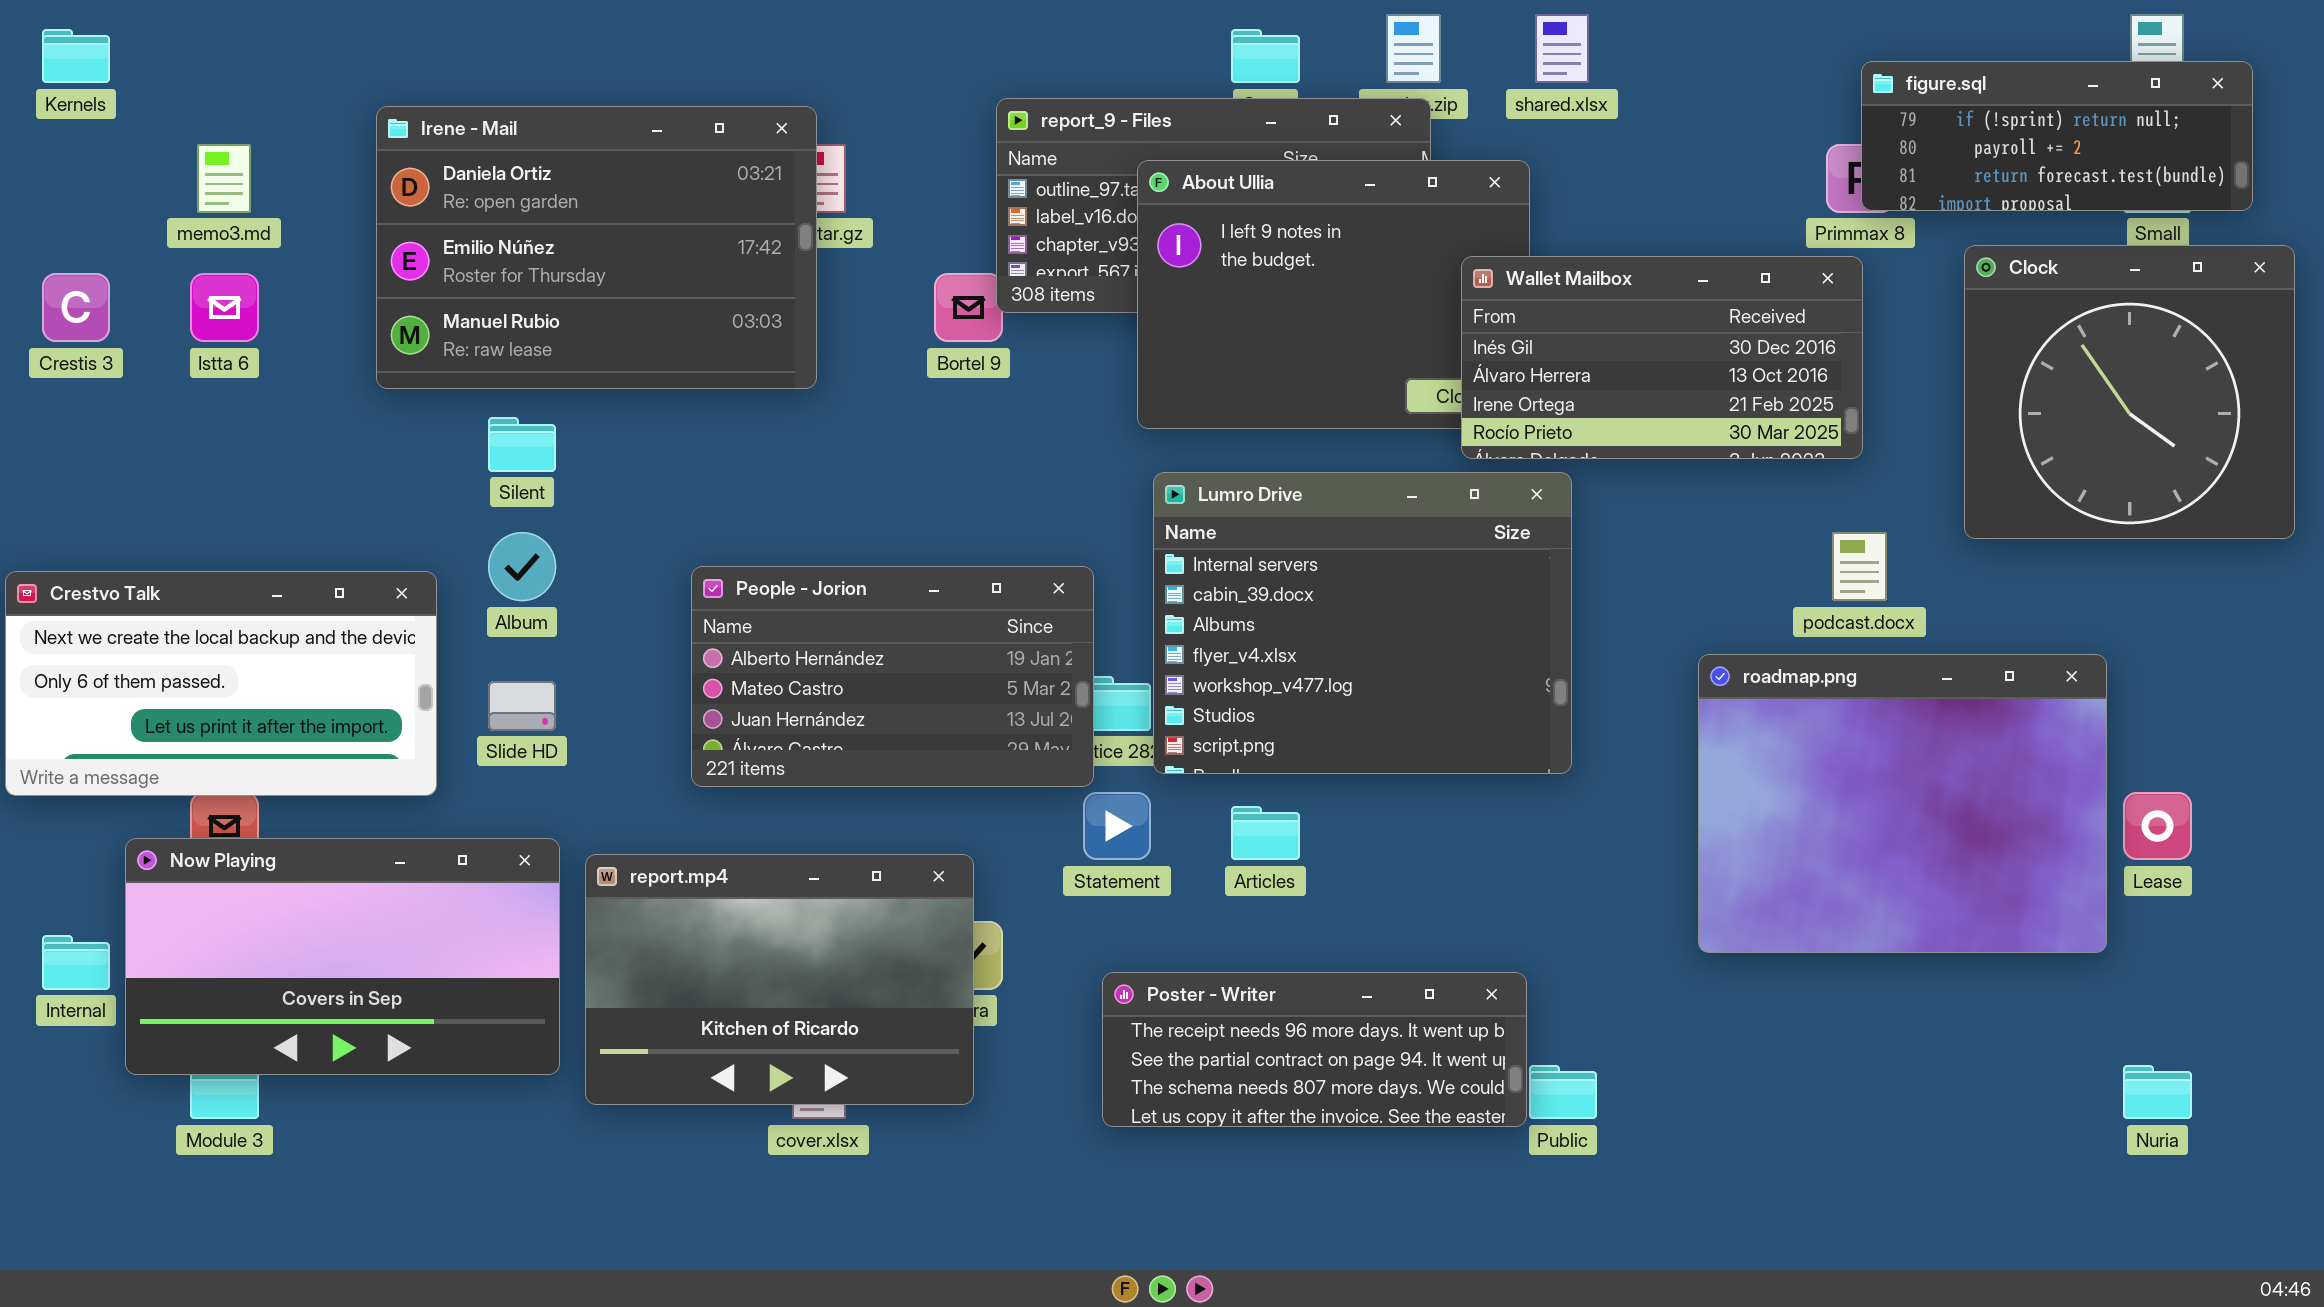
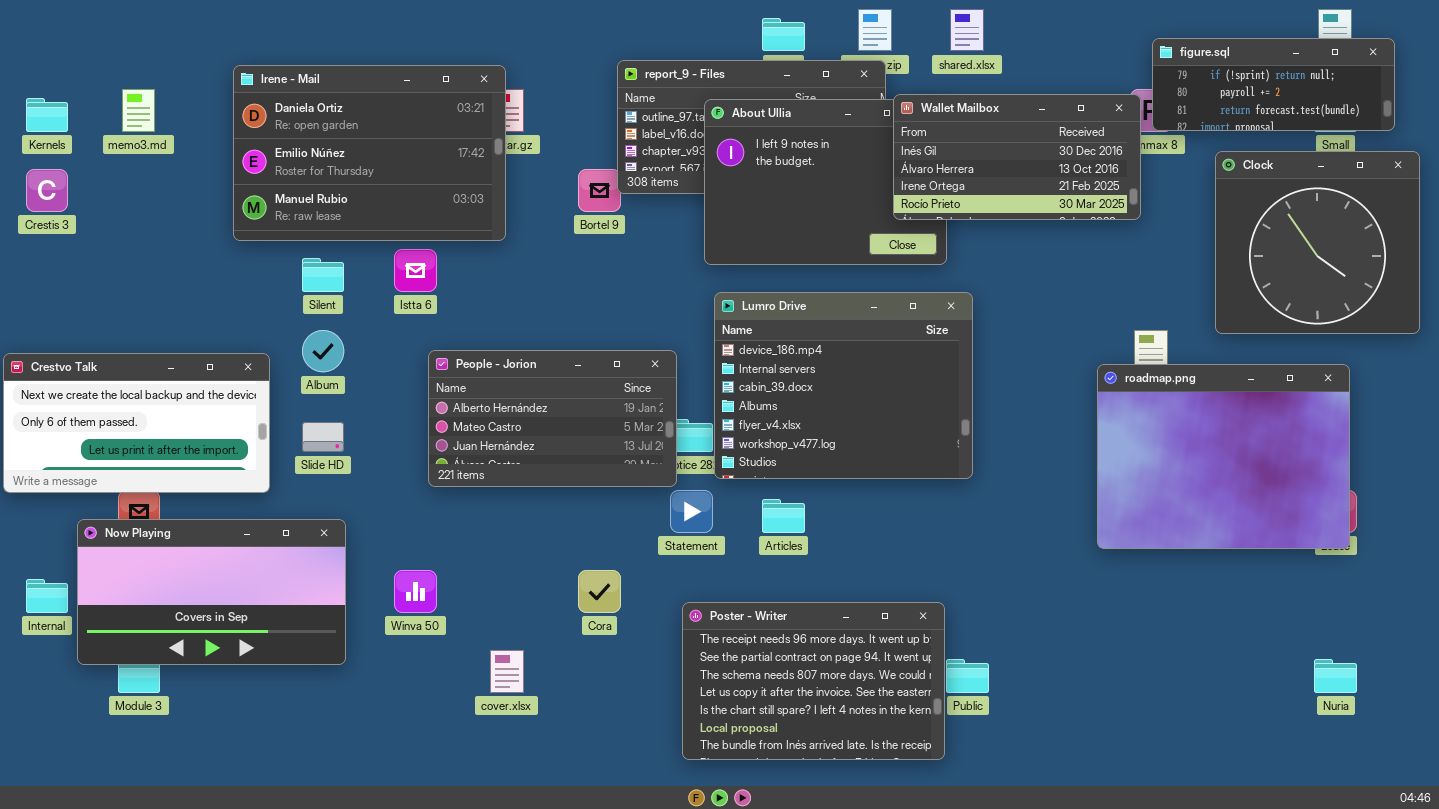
Kernels: [42,29,110,83] -> [26,98,68,132], moved
Wallet Mailbox: [1461,256,1863,459] -> [893,94,1141,220], moved
Istta 6: [190,273,259,342] -> [394,249,437,292], moved
Lumro Drive: [1153,472,1572,774] -> [714,292,973,479], scrolled up 1 row
roadmap.png: [1698,654,2107,953] -> [1097,364,1350,549], moved
report.mp4: [585,854,974,1105] -> none, closed
Poster - Writer: [1102,972,1527,1127] -> [682,602,945,760], resized

